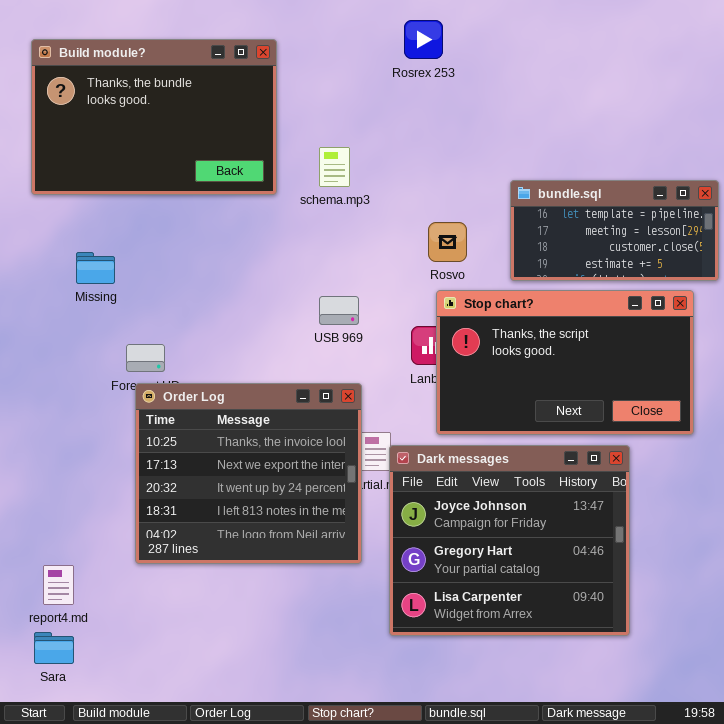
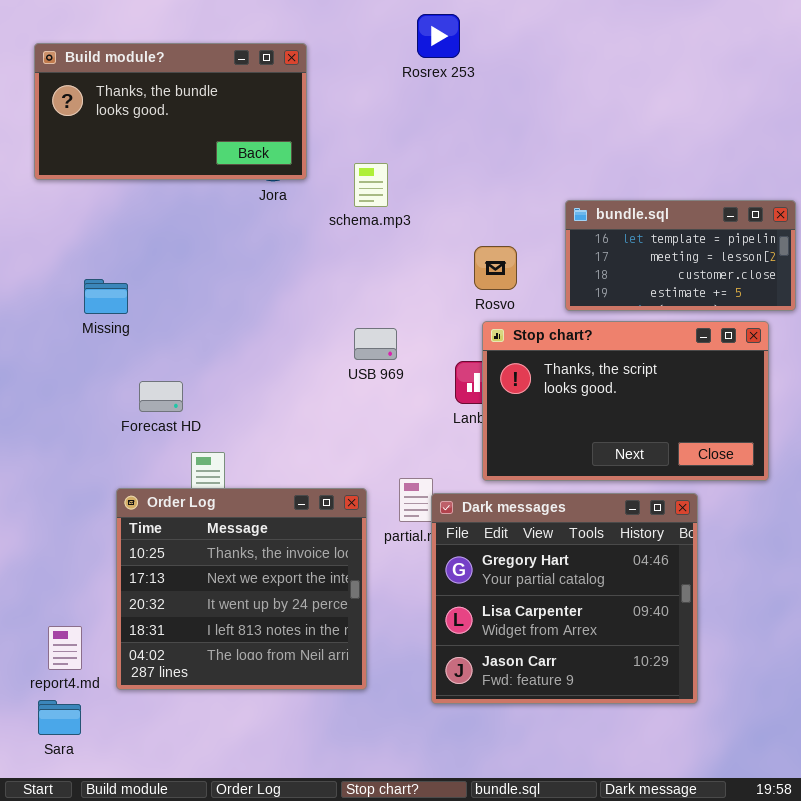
Rosrex 253: [404,20,443,59] -> [417,14,460,58], moved
Build module?: [31,39,277,195] -> [34,43,307,180], resized
Order Log: [135,383,362,564] -> [116,488,367,690], moved
Dark messages: [389,445,630,636] -> [431,493,698,704], scrolled down 1 row

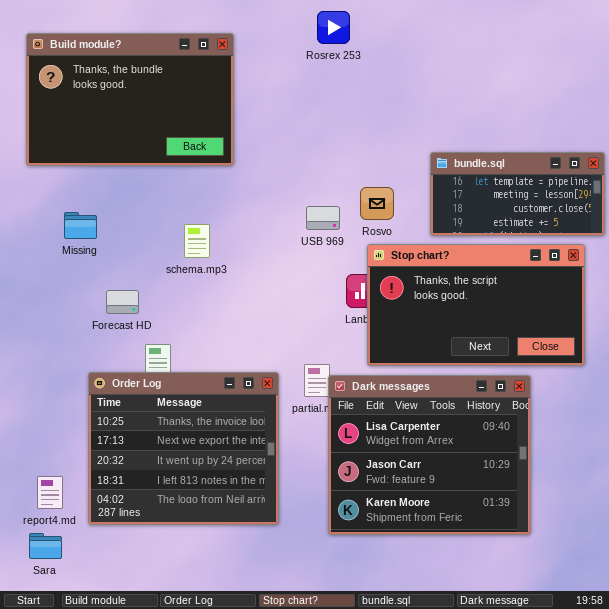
Build module?: [34,43,307,180] -> [26,33,234,166], resized
schema.mp3: [354,163,388,207] -> [184,224,210,258], moved
USB 969: [354,328,397,360] -> [306,206,340,230], moved
Dark messages: [431,493,698,704] -> [328,375,531,535], scrolled down 1 row

